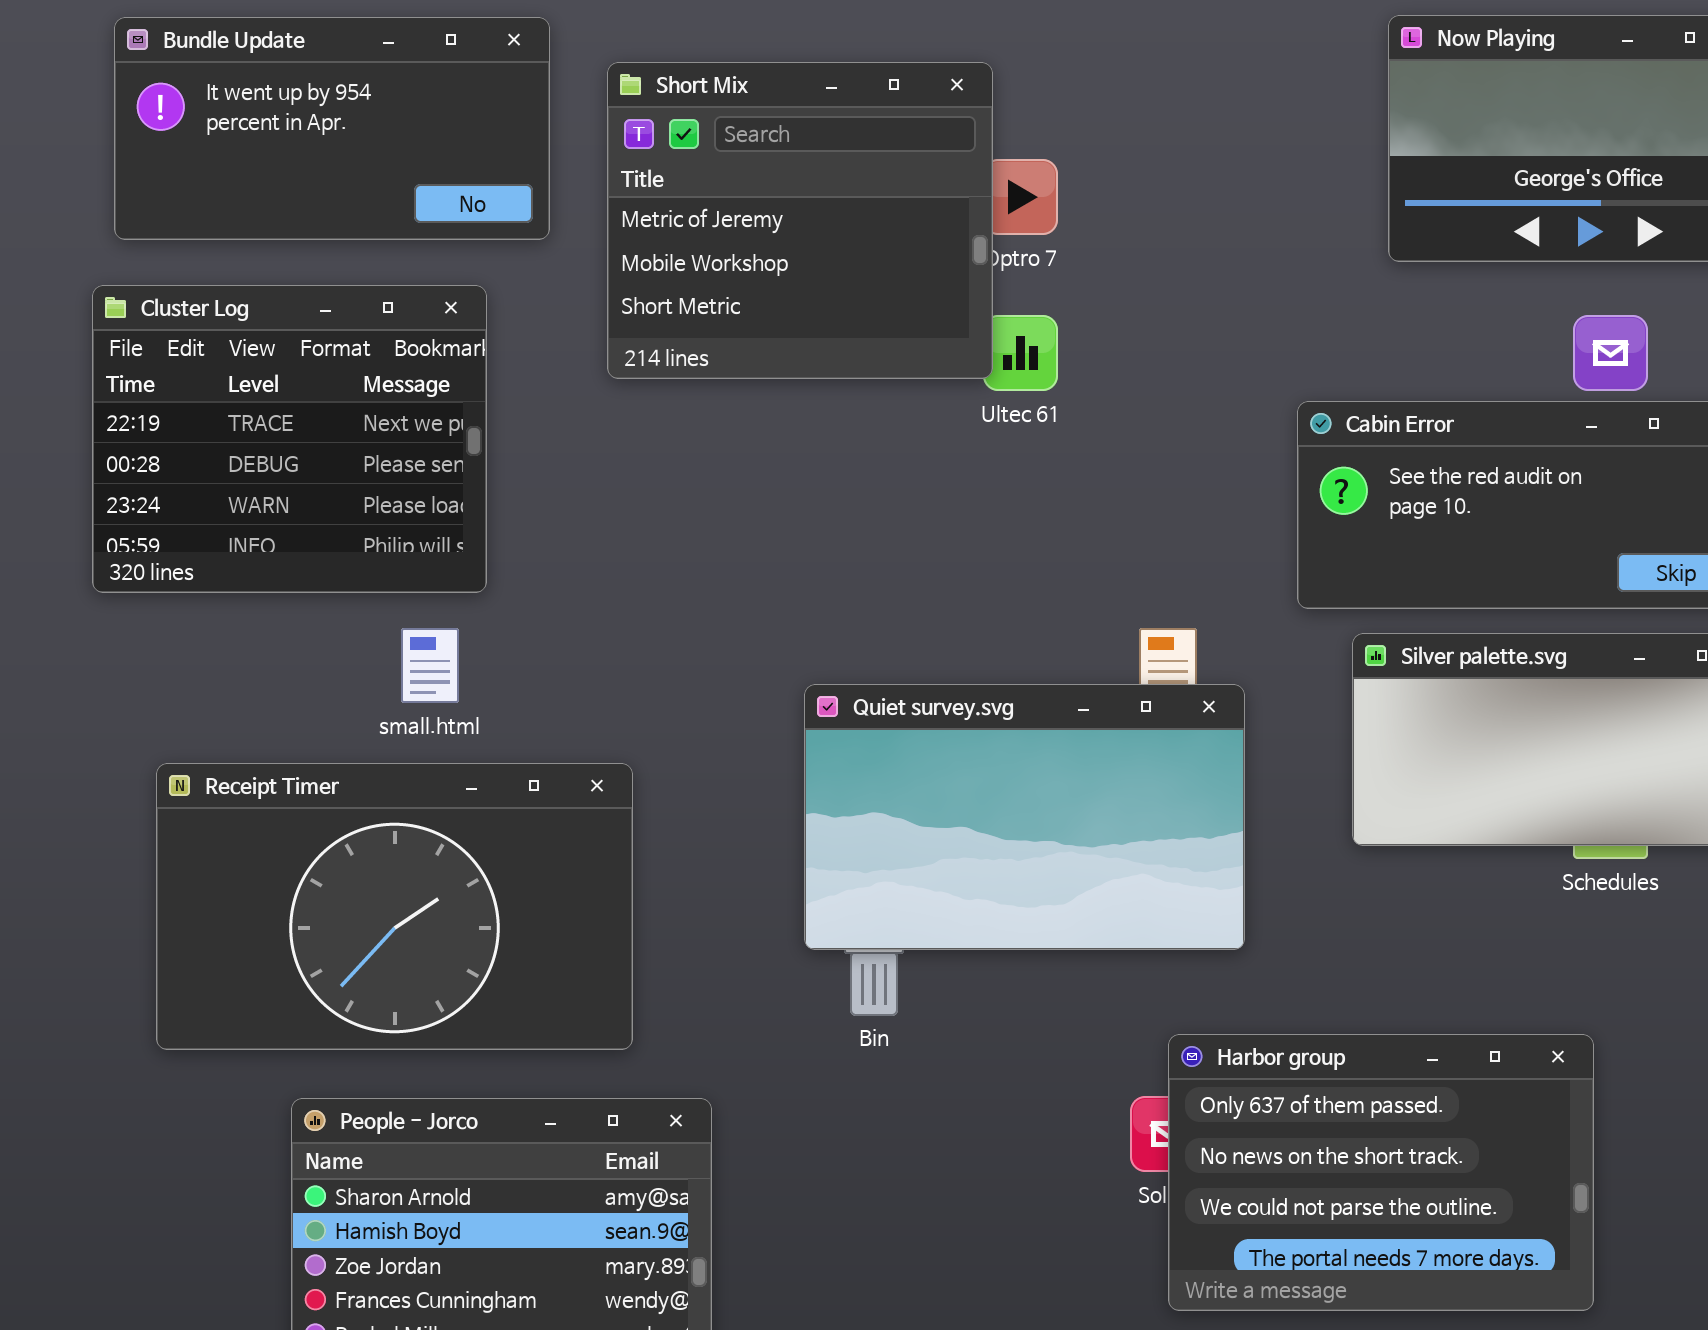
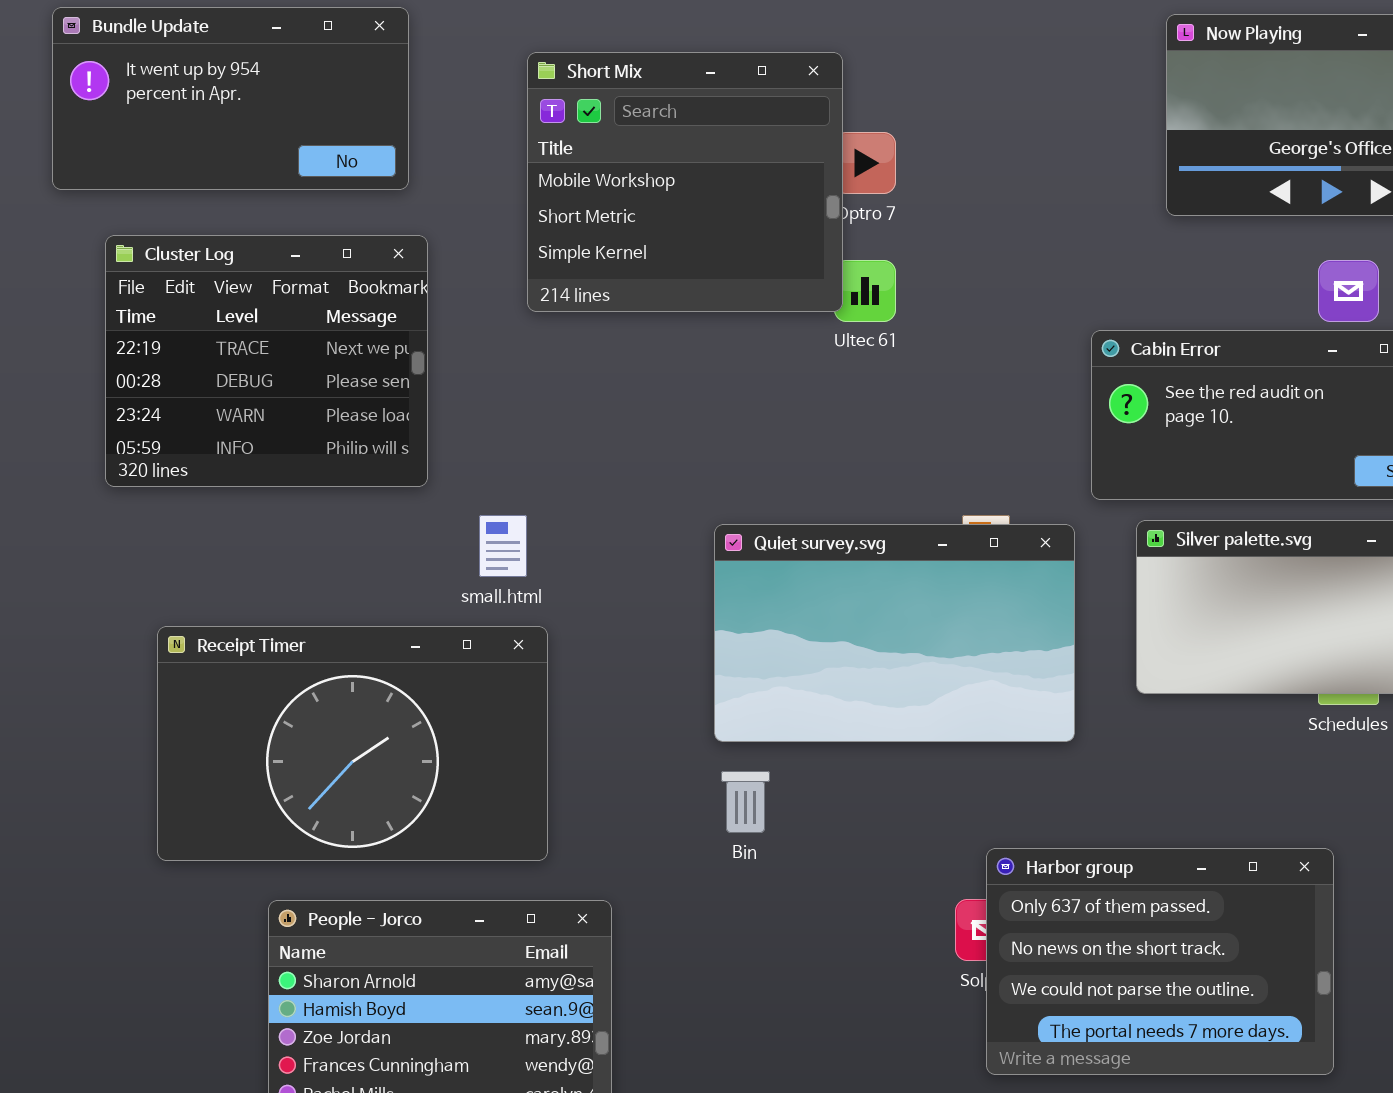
Bundle Update: [114,17,550,240] -> [52,7,409,190], moved
Short Mix: [607,62,993,379] -> [527,52,843,312], scrolled down 1 row
small.html: [401,628,459,703] -> [479,515,527,577], moved
Quiet survey.svg: [804,684,1245,950] -> [714,524,1075,742], moved

